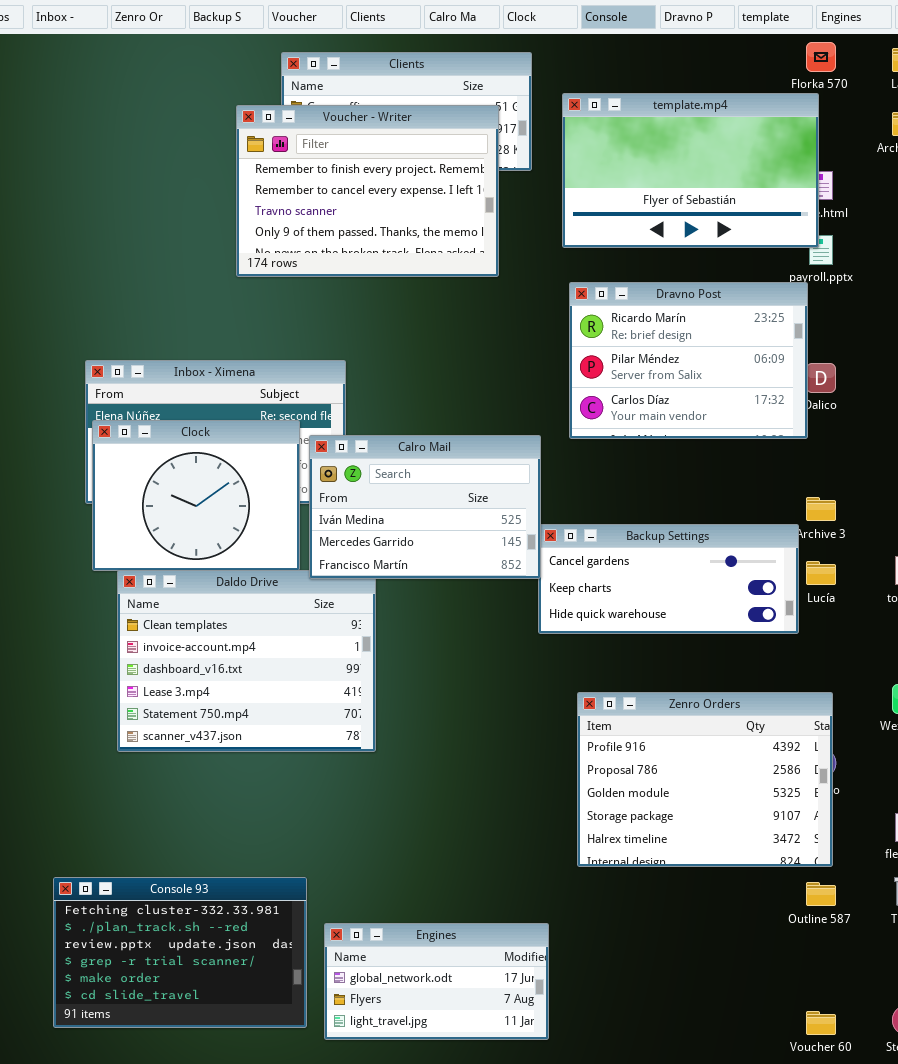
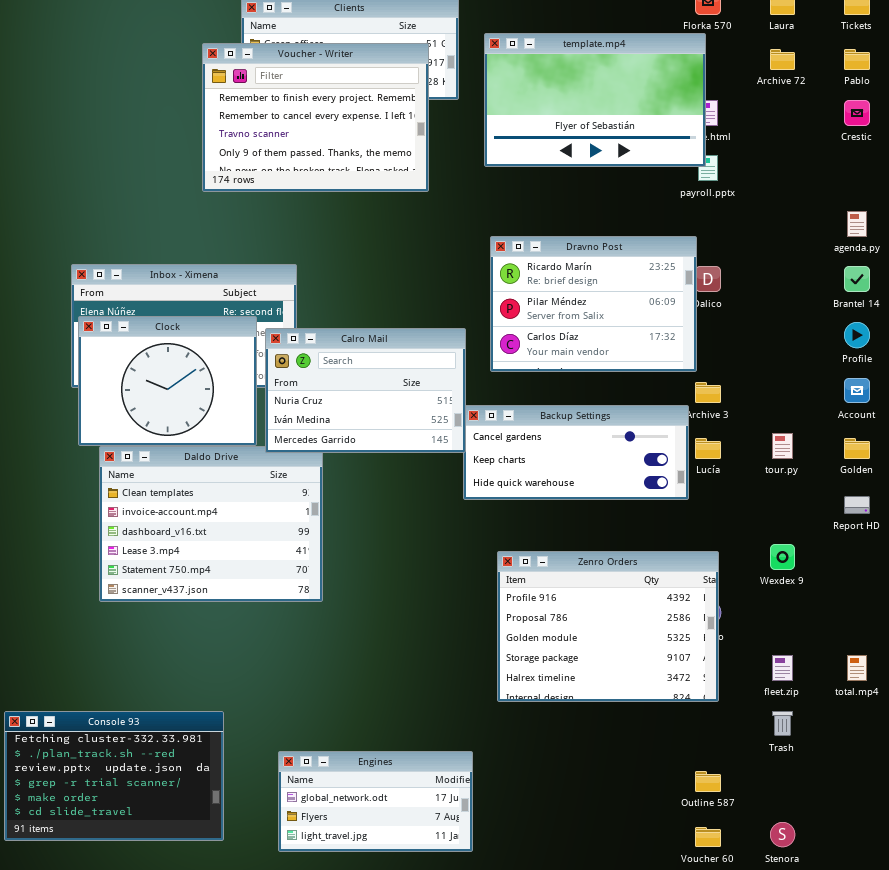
Dravno Post: [569,282,808,439] -> [490,236,697,372], moved
Calro Mail: [309,435,541,579] -> [265,328,466,453], scrolled up 1 row
Console 93: [53,877,307,1028] -> [4,711,224,841], moved
Outline 587: [806,882,836,906] -> [695,771,721,792], moved

